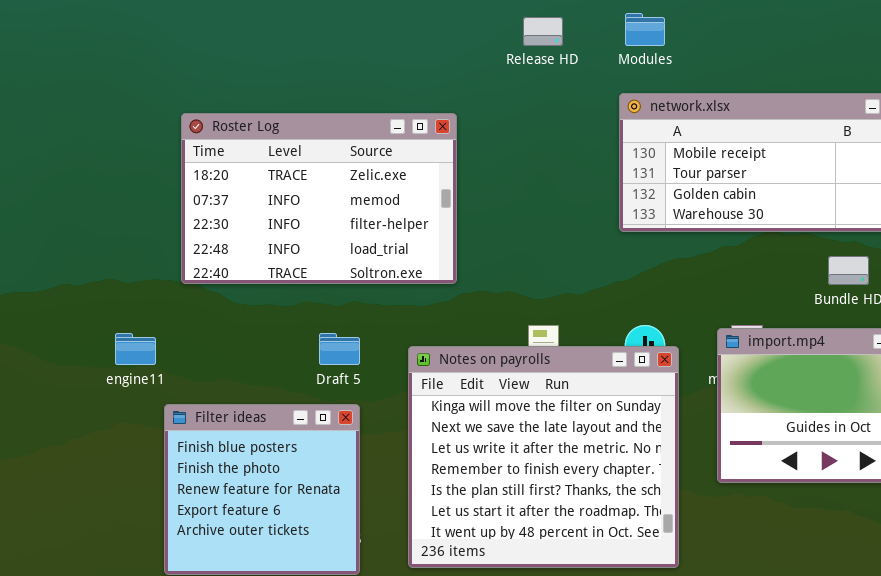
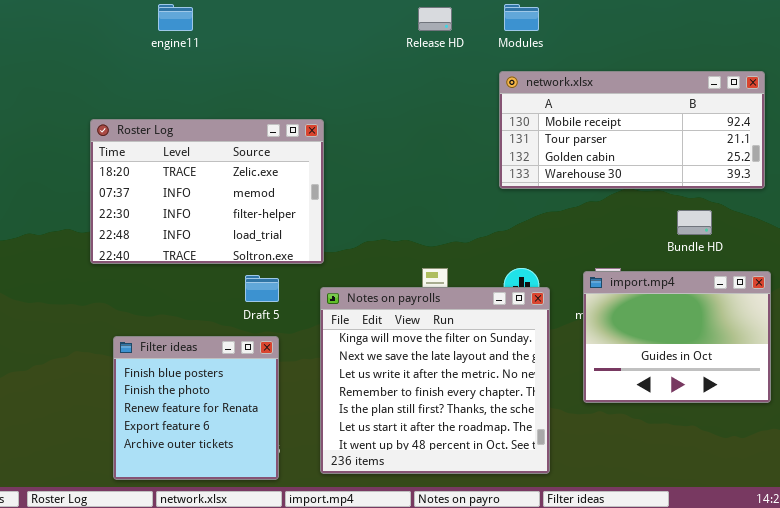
Roster Log: [181,113,457,284] -> [90,119,324,264], moved
engine11: [115,333,156,365] -> [158,4,193,31], moved

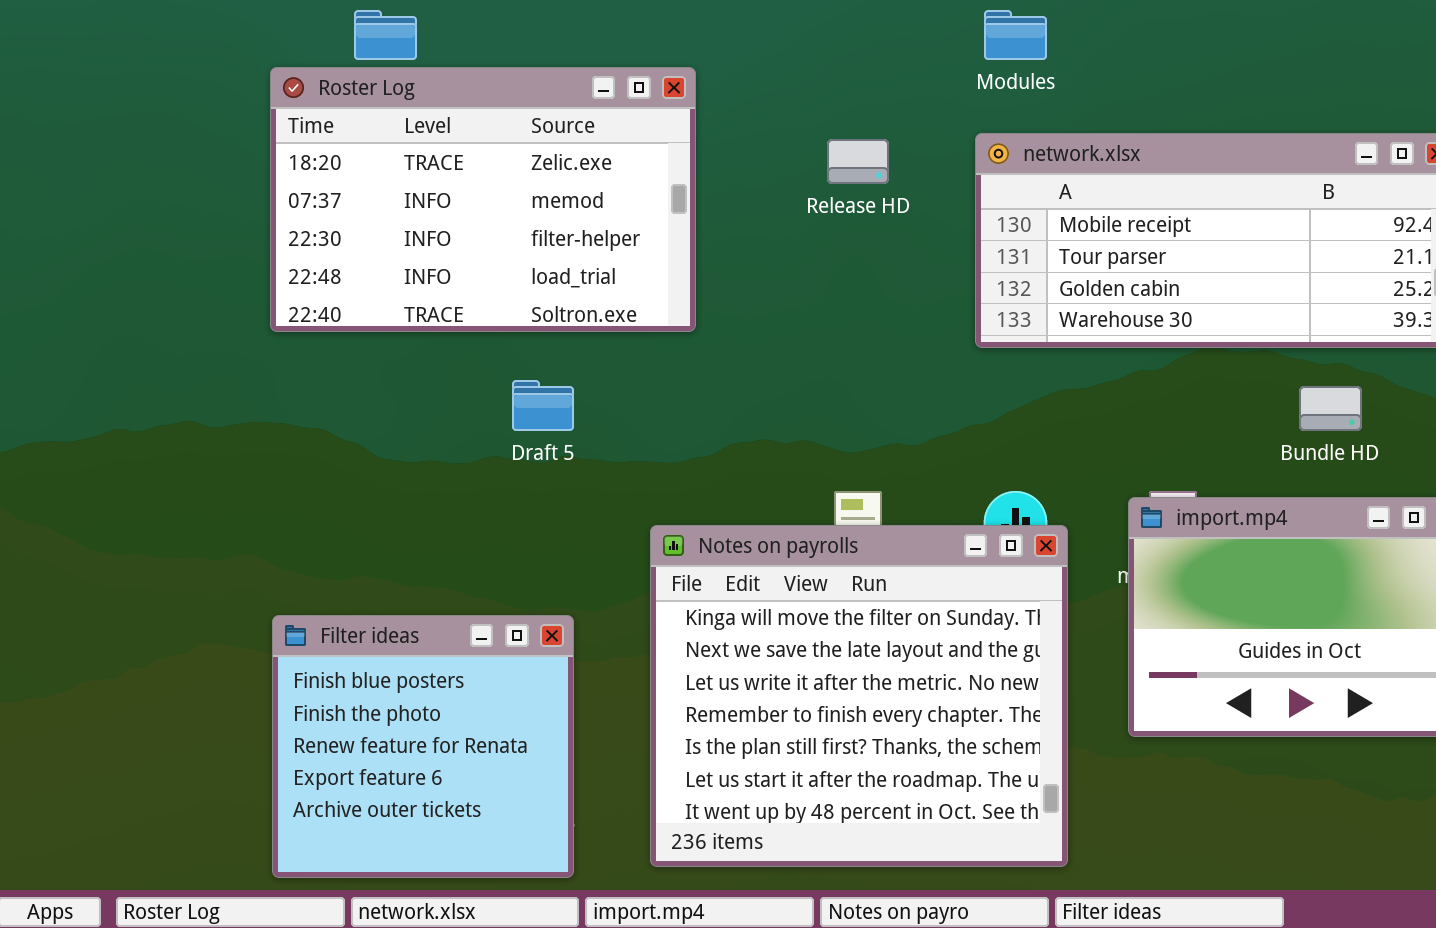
Release HD: [418,7,452,31] -> [827,139,889,184], moved
Roster Log: [90,119,324,264] -> [270,67,696,332], moved
Draft 5: [245,275,279,302] -> [512,380,574,431], moved

